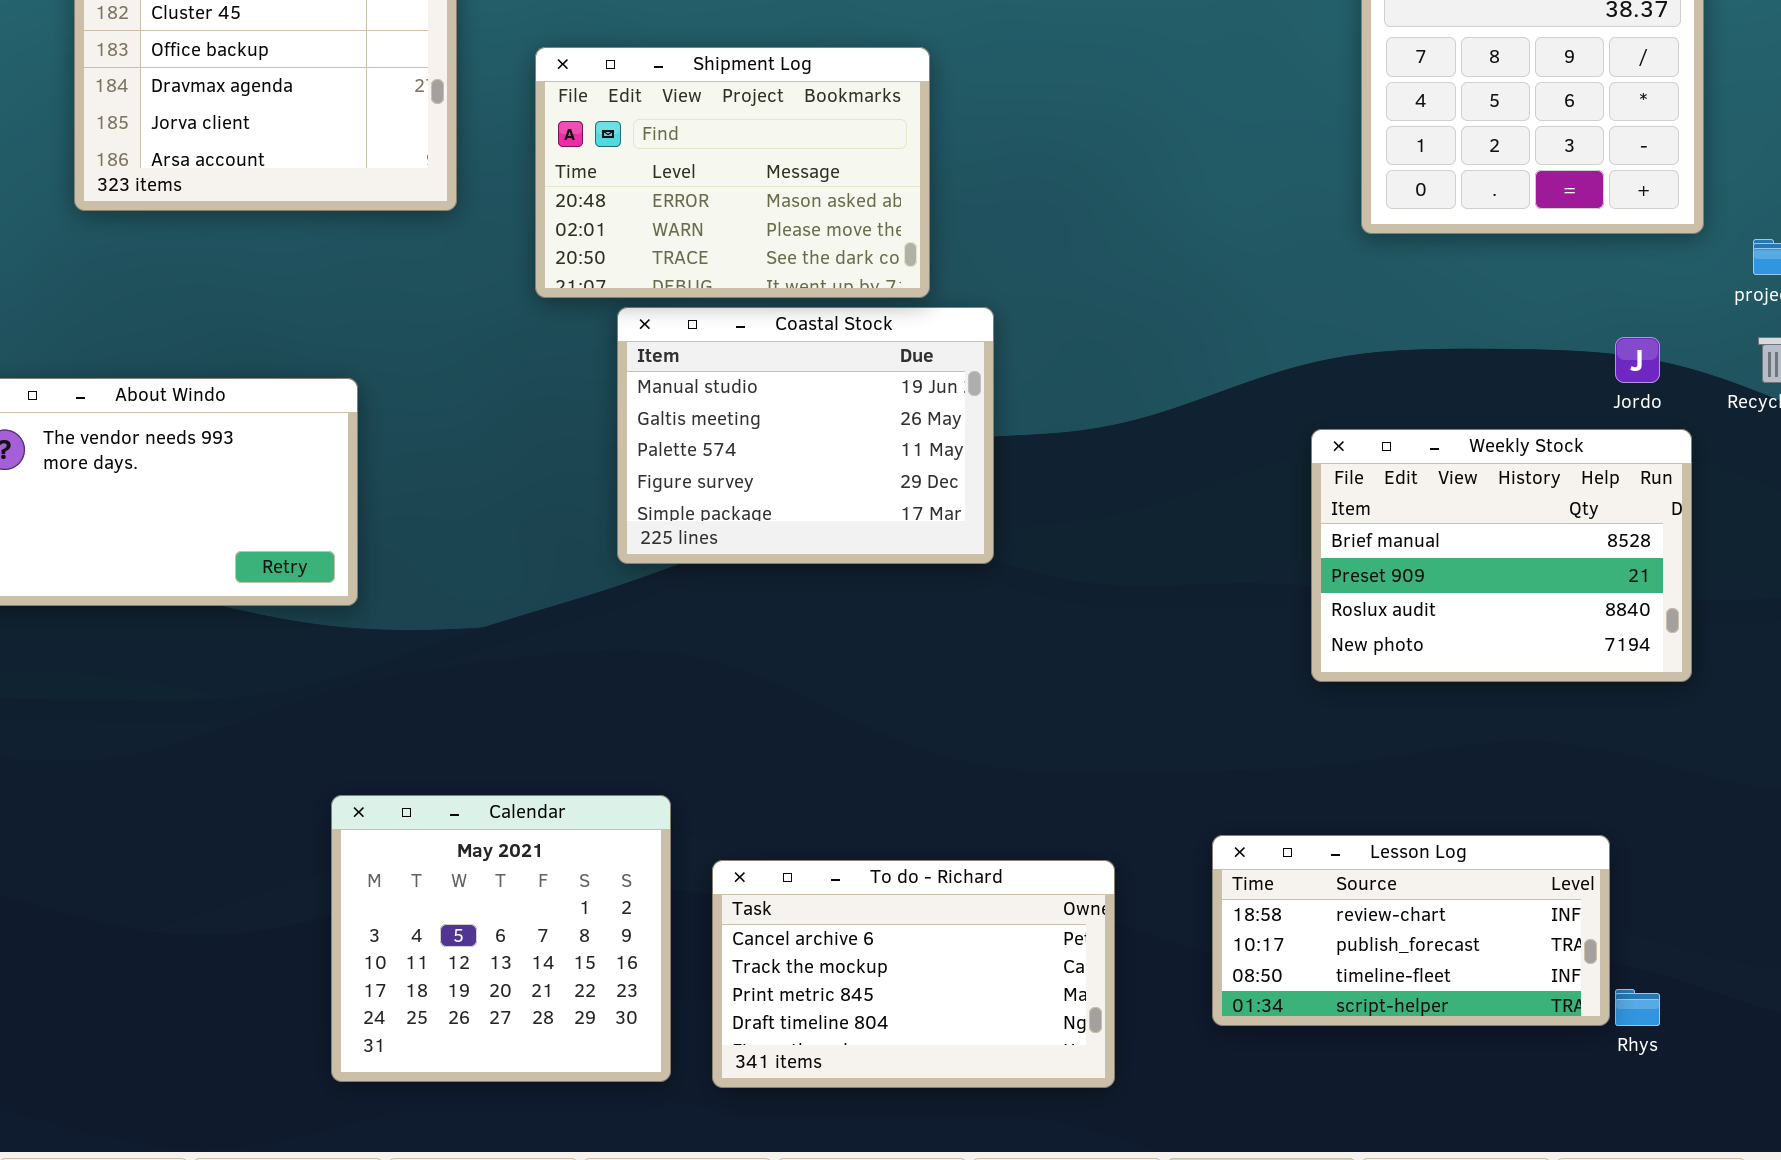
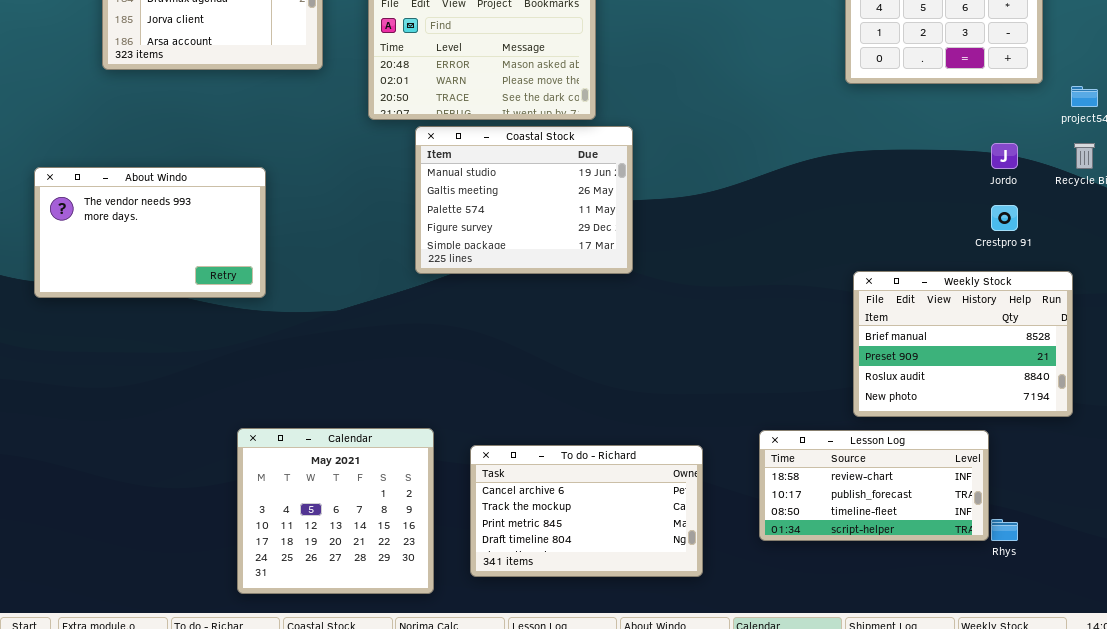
Weekly Stock: [1311,429,1692,682] -> [853,271,1073,417], moved
Calendar: [331,795,671,1082] -> [237,428,434,594], moved

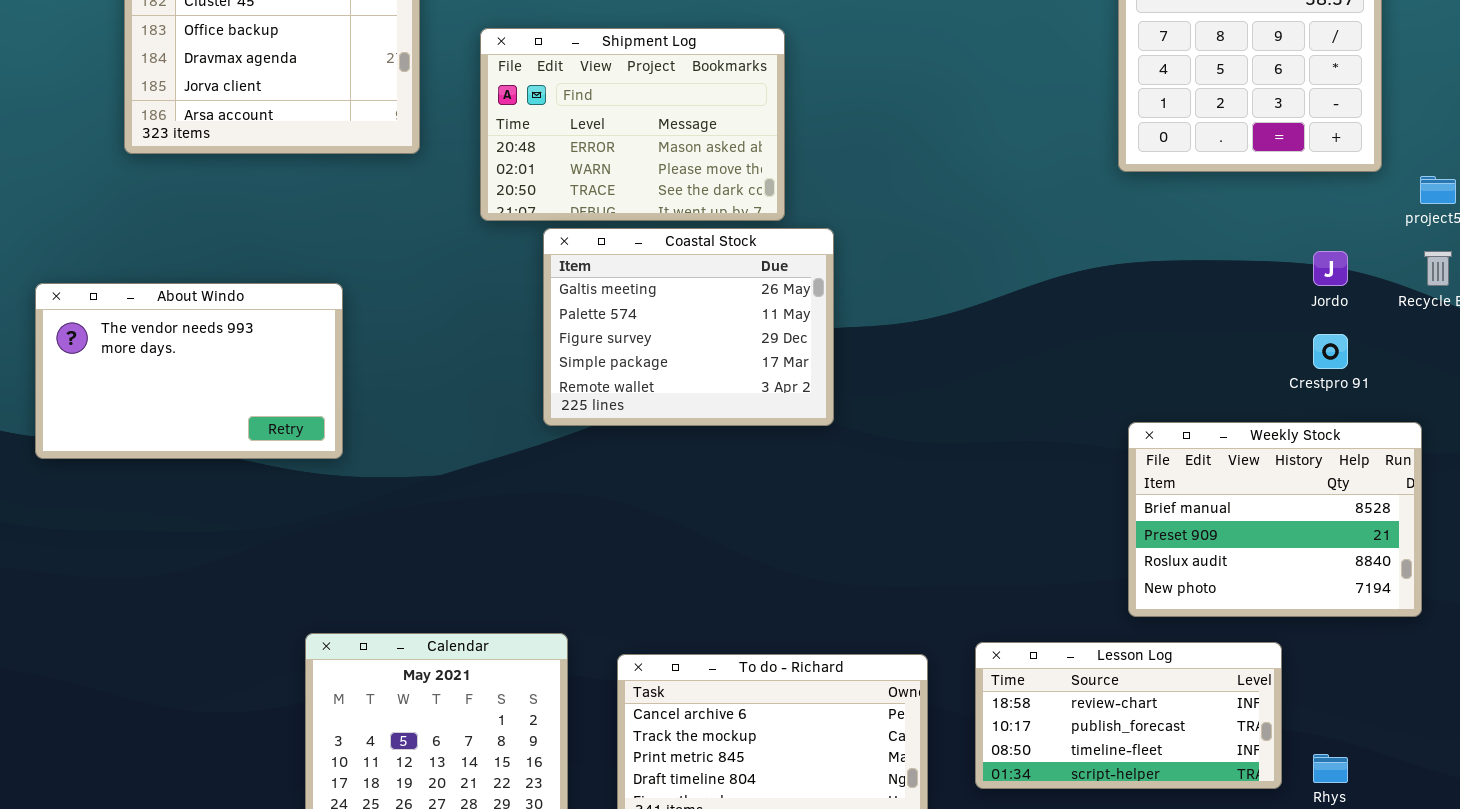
Coastal Stock: [415,126,633,274] -> [543,228,834,426], scrolled down 1 row
Lesson Log: [759,430,989,541] -> [975,642,1282,789], moved

